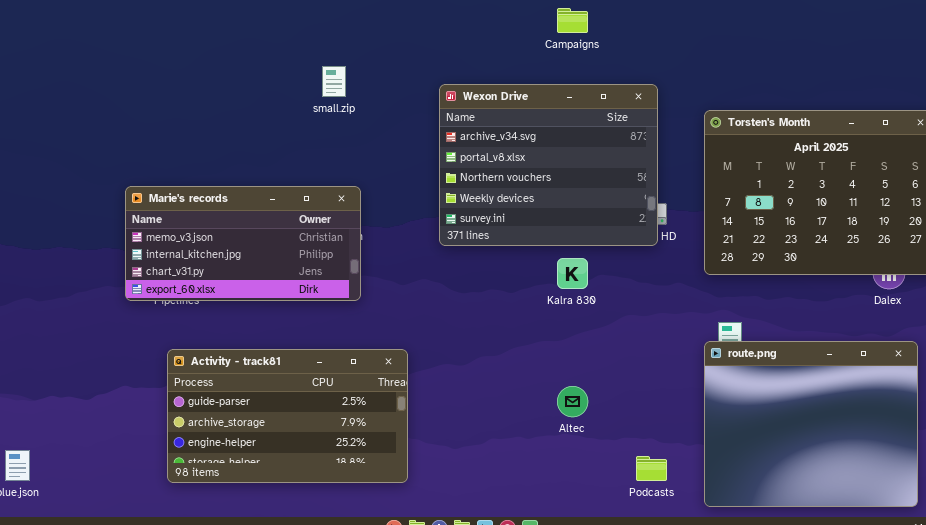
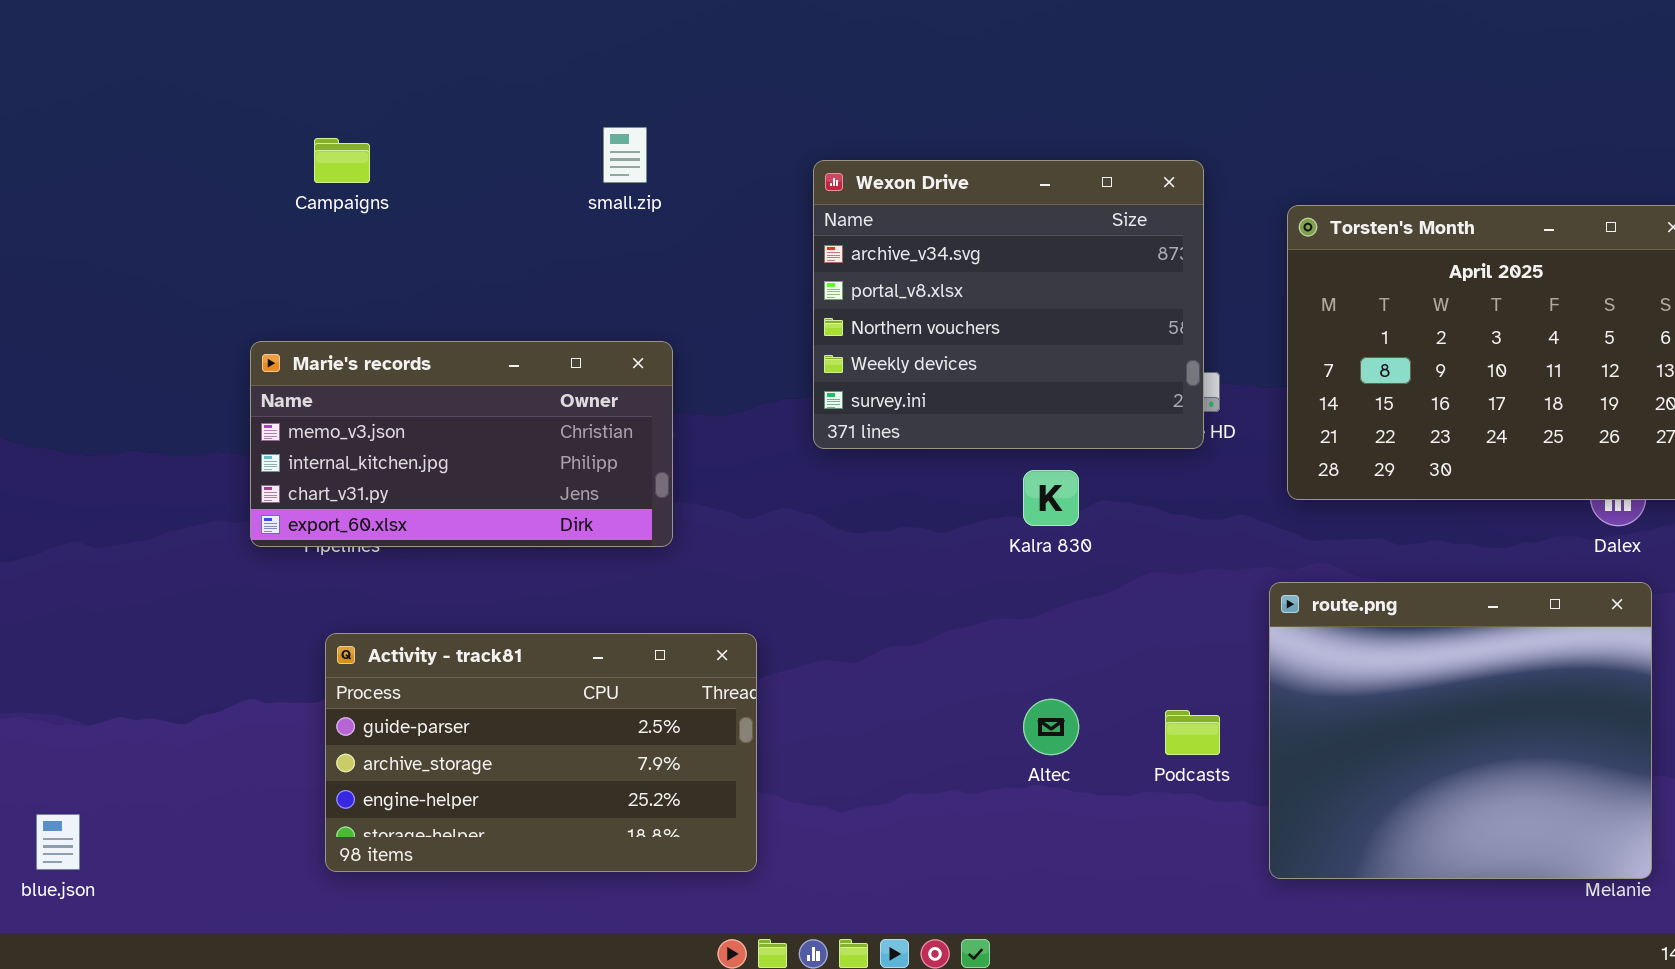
Campaigns: [557,8,588,33] -> [314,138,370,183], moved
route.png: [704,341,918,507] -> [1269,582,1652,879], moved
Podcasts: [636,456,667,481] -> [1165,710,1220,755], moved

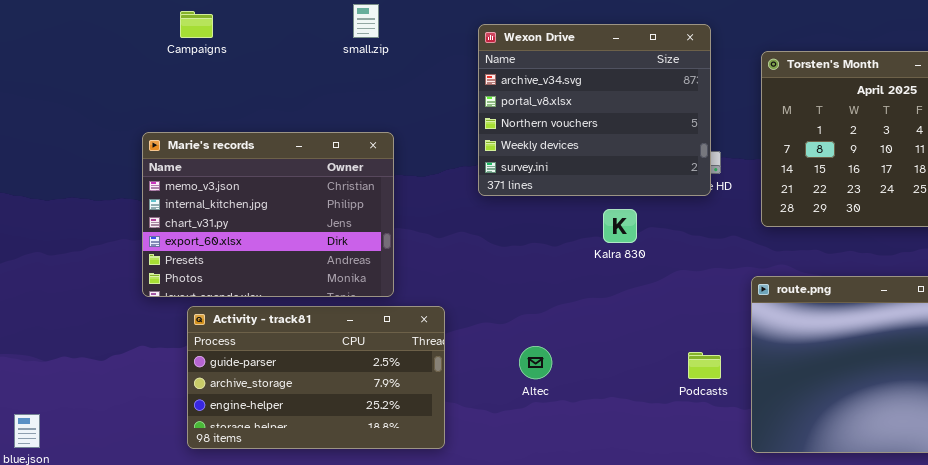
Marie's records: [250,341,673,547] -> [142,132,394,297], resized
Altec: [1023,699,1079,755] -> [519,346,552,379], moved

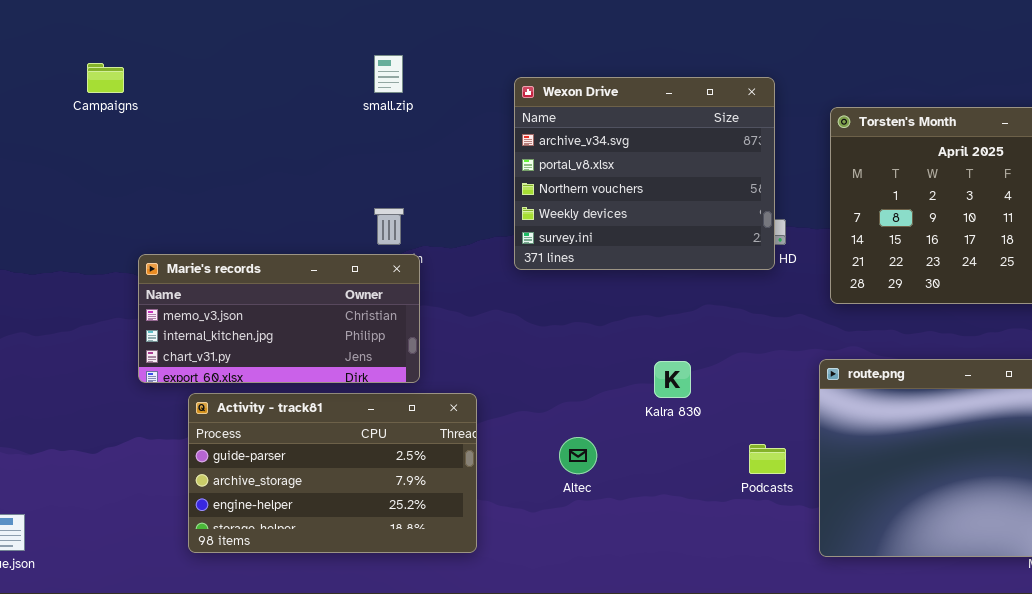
Campaigns: [180,11,213,38] -> [87,63,124,93], moved
Marie's records: [142,132,394,297] -> [138,254,420,383], resized
Kalra 830: [603,209,637,243] -> [654,361,691,398], moved

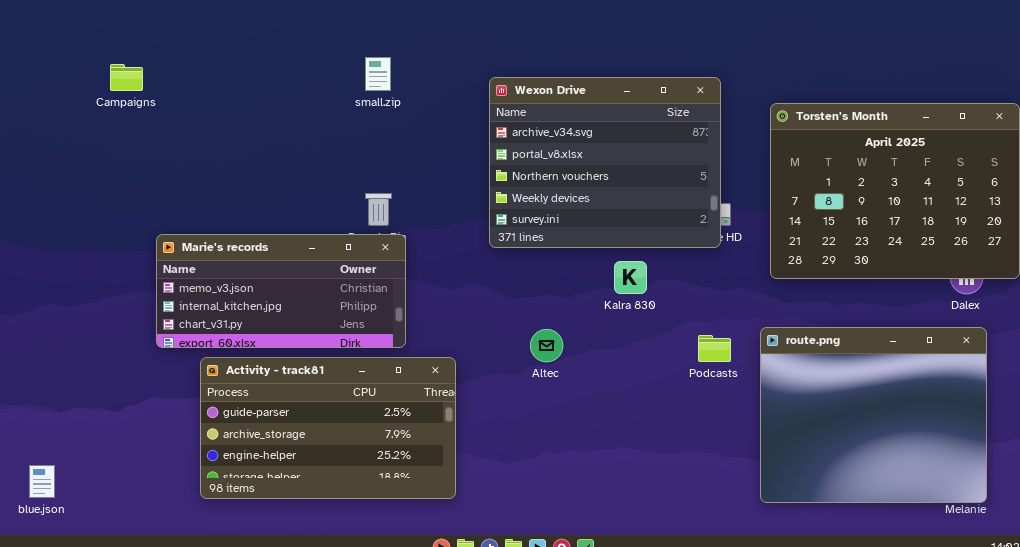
Kalra 830: [654,361,691,398] -> [614,261,647,294], moved
Altec: [559,437,597,474] -> [530,329,563,362], moved
Podcasts: [749,444,786,474] -> [698,335,731,362], moved

